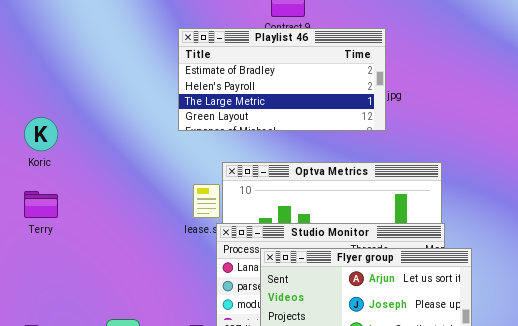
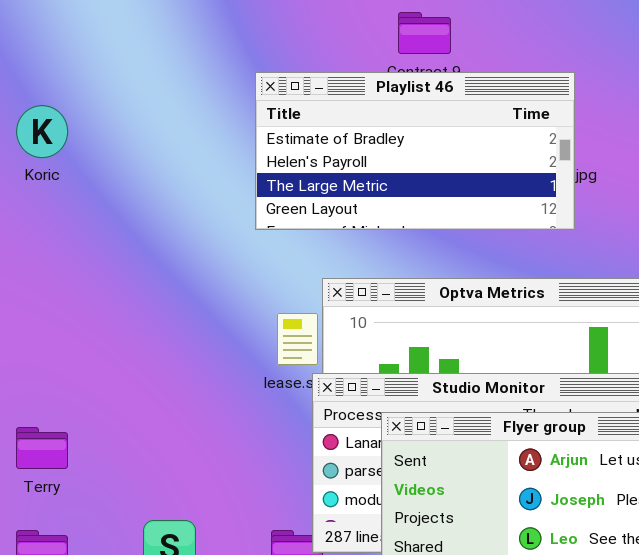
Koric: [24,117,58,151] -> [16,105,68,158], moved
Terry: [24,191,58,218] -> [16,427,68,469], moved

